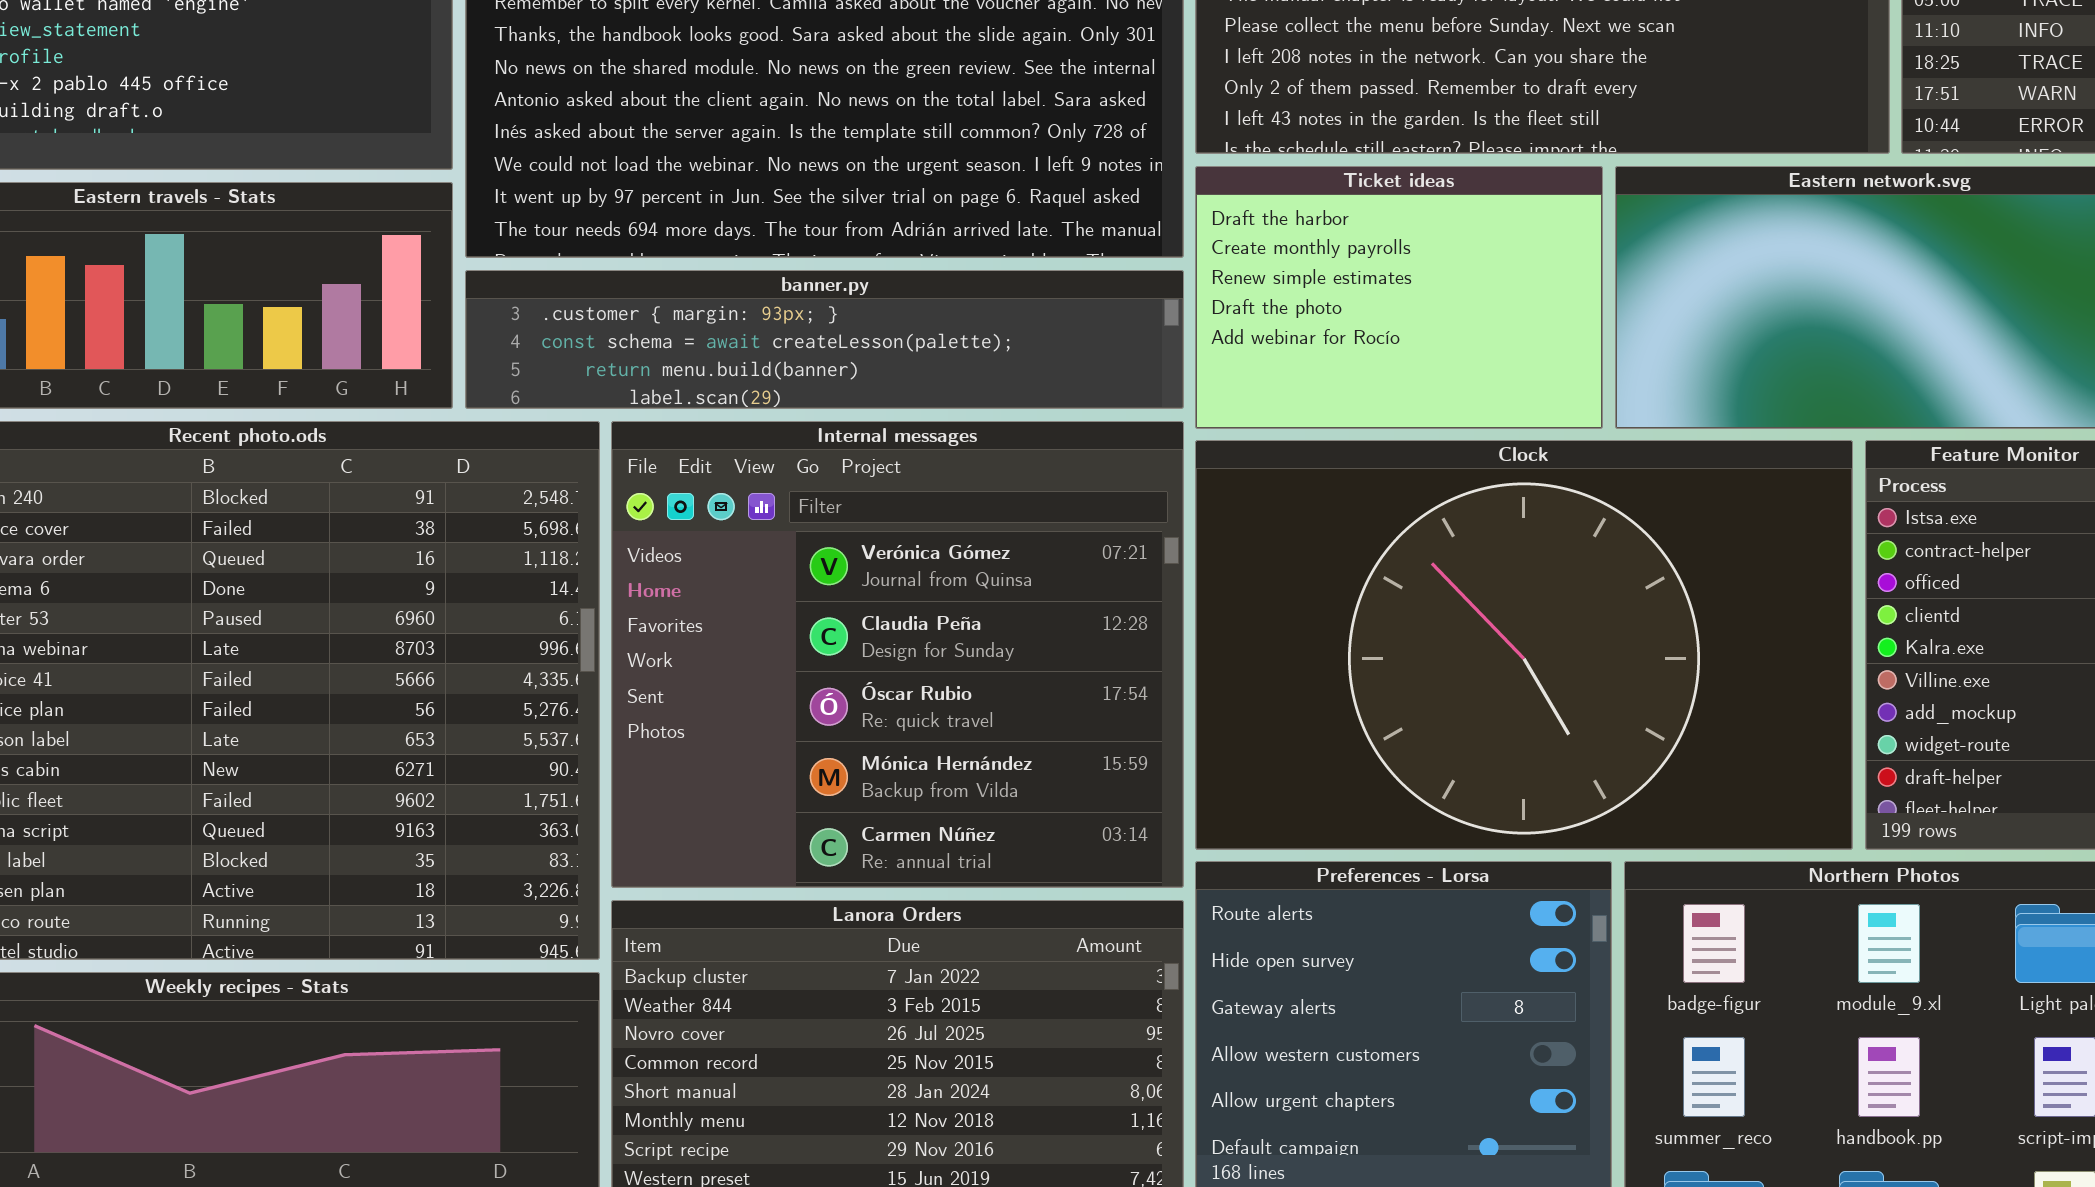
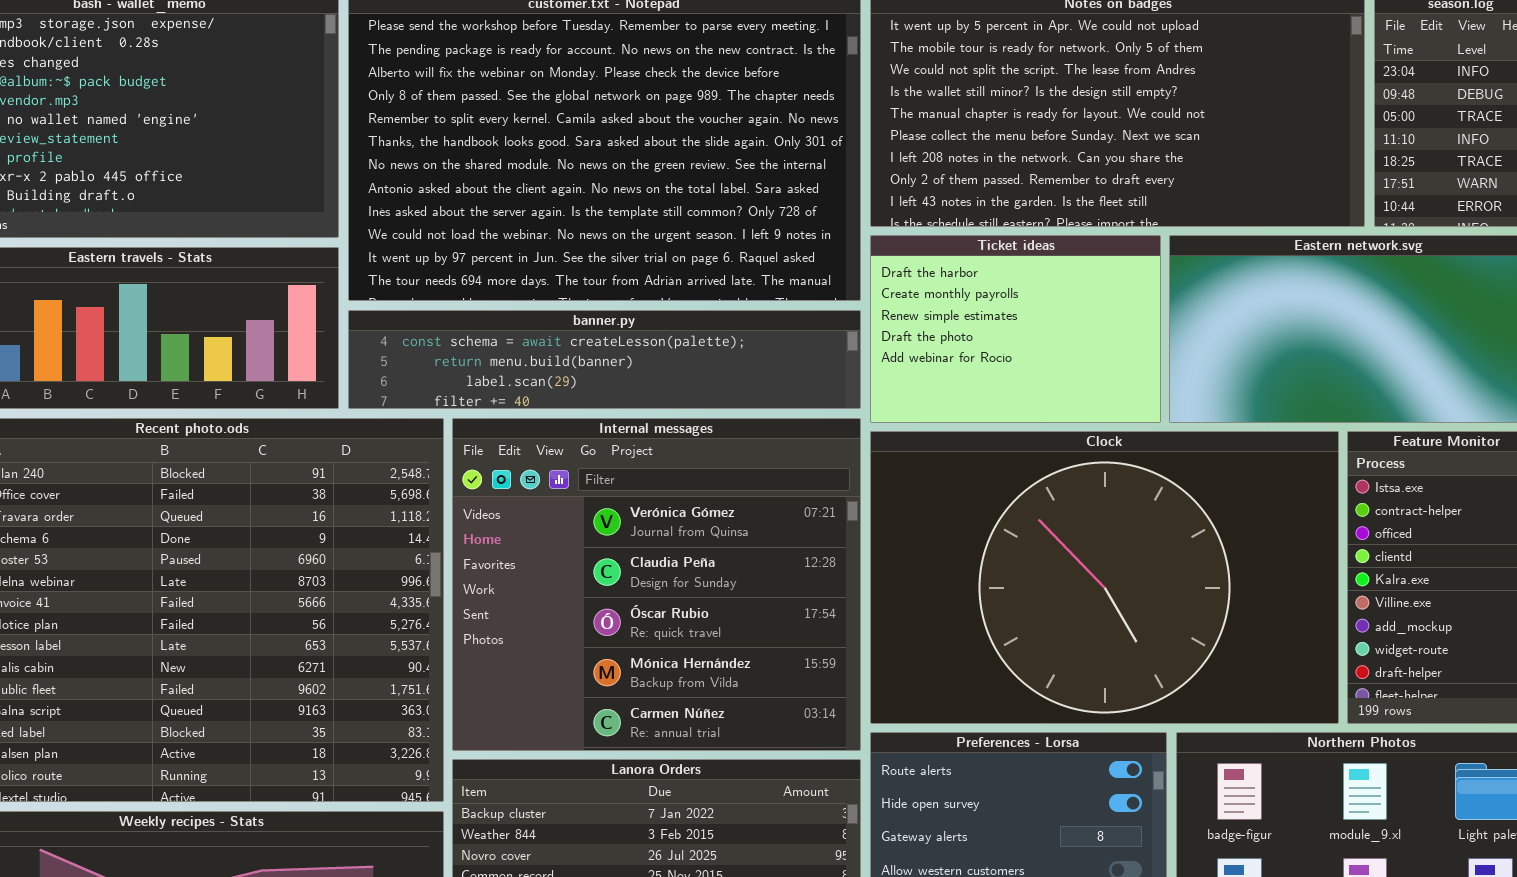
banner.py: [465,270,1184,409] -> [348,310,861,409], scrolled down 1 row

